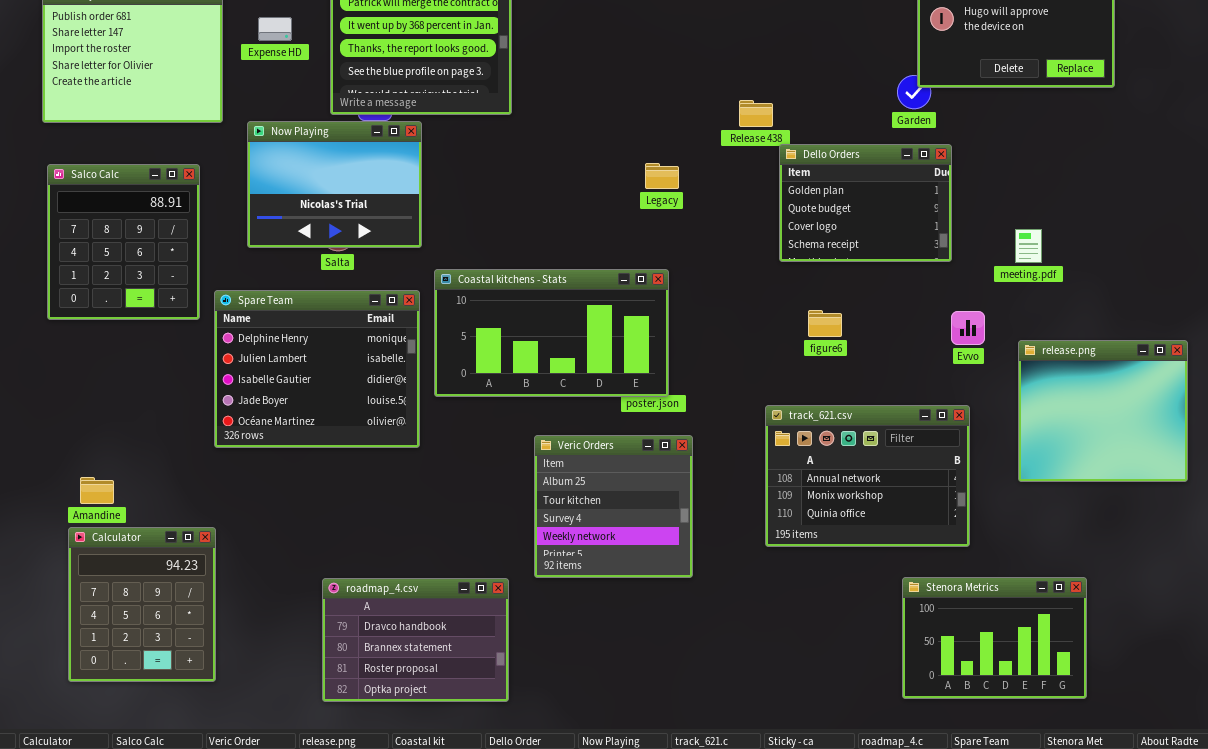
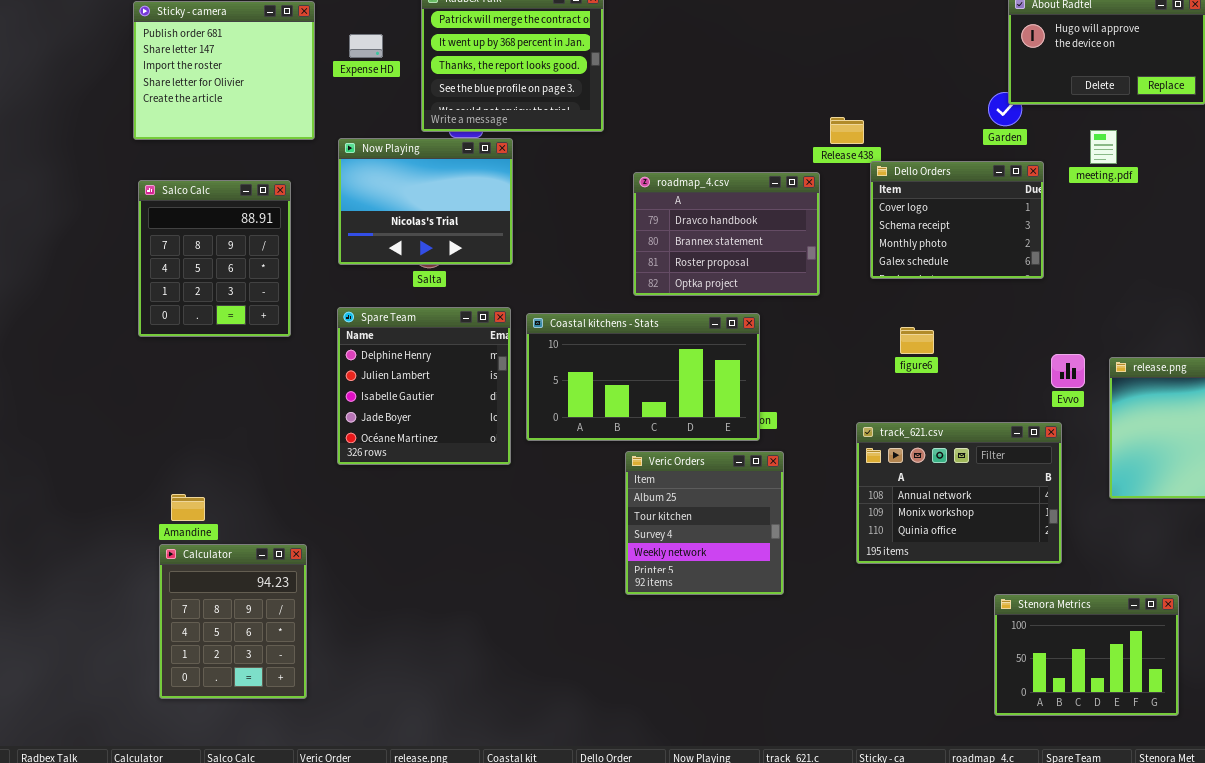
Dello Orders: [779,144,952,262] -> [870,161,1044,279], scrolled down 2 rows
meeting.pdf: [1015,229,1042,263] -> [1090,130,1117,164], moved
Coastal kitchens - Stats: [434,269,669,397] -> [526,313,760,441], moved
Spare Team: [214,290,420,448] -> [337,307,511,465], resized
Evvo: [951,311,985,345] -> [1051,354,1085,388], moved
roadmap_4.csv: [322,578,509,702] -> [633,172,820,296], moved

